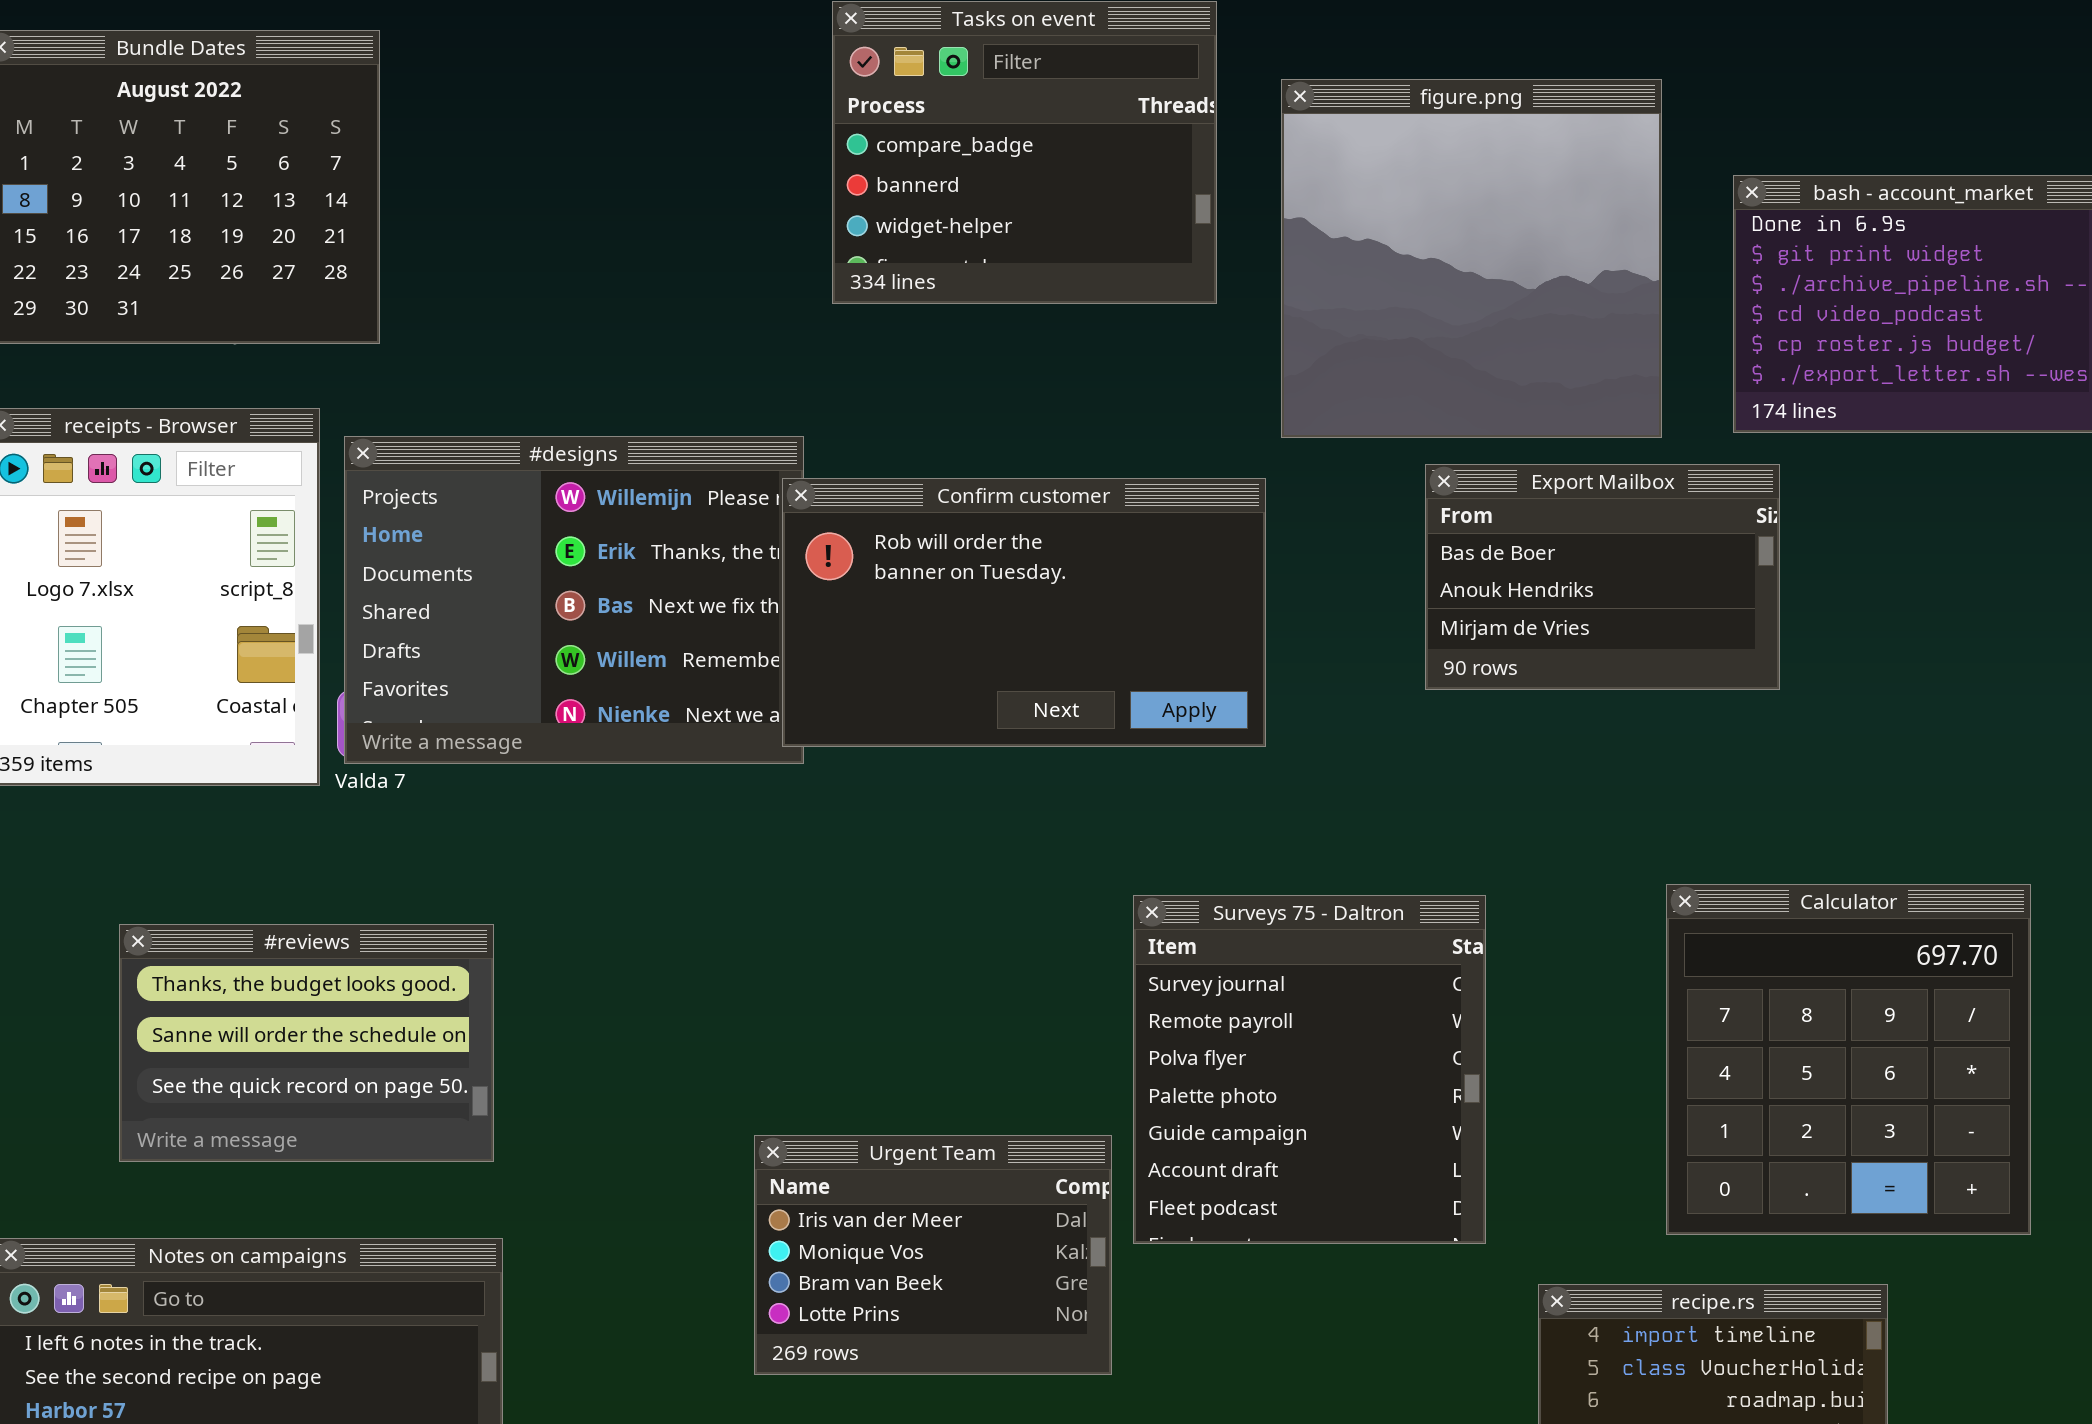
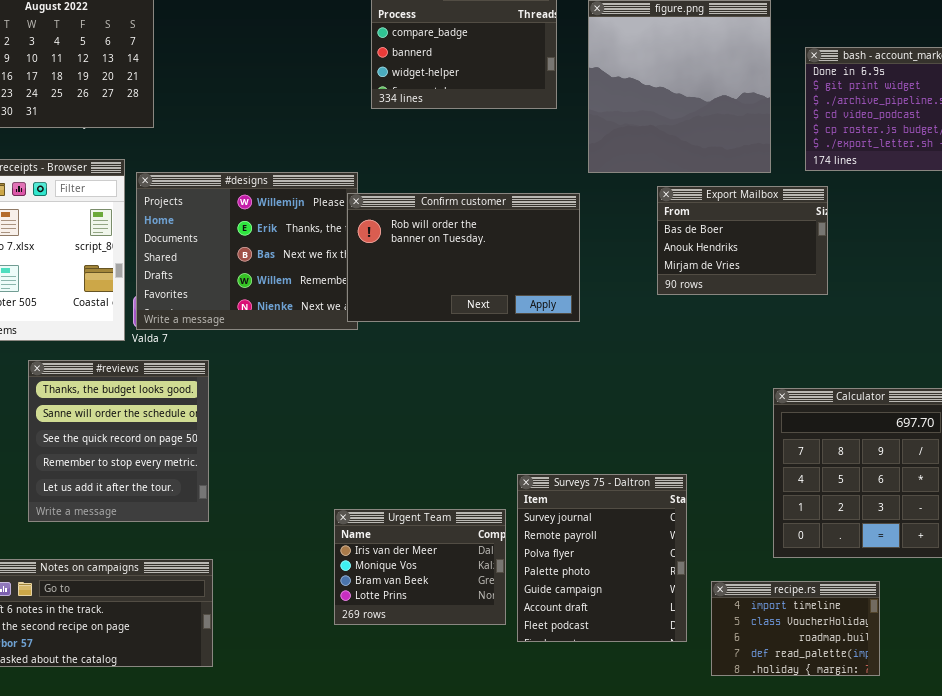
Surveys 75 - Daltron: [1133,895,1486,1244] -> [517,474,687,642], moved
#reviews: [119,924,494,1162] -> [28,360,209,522], resized

